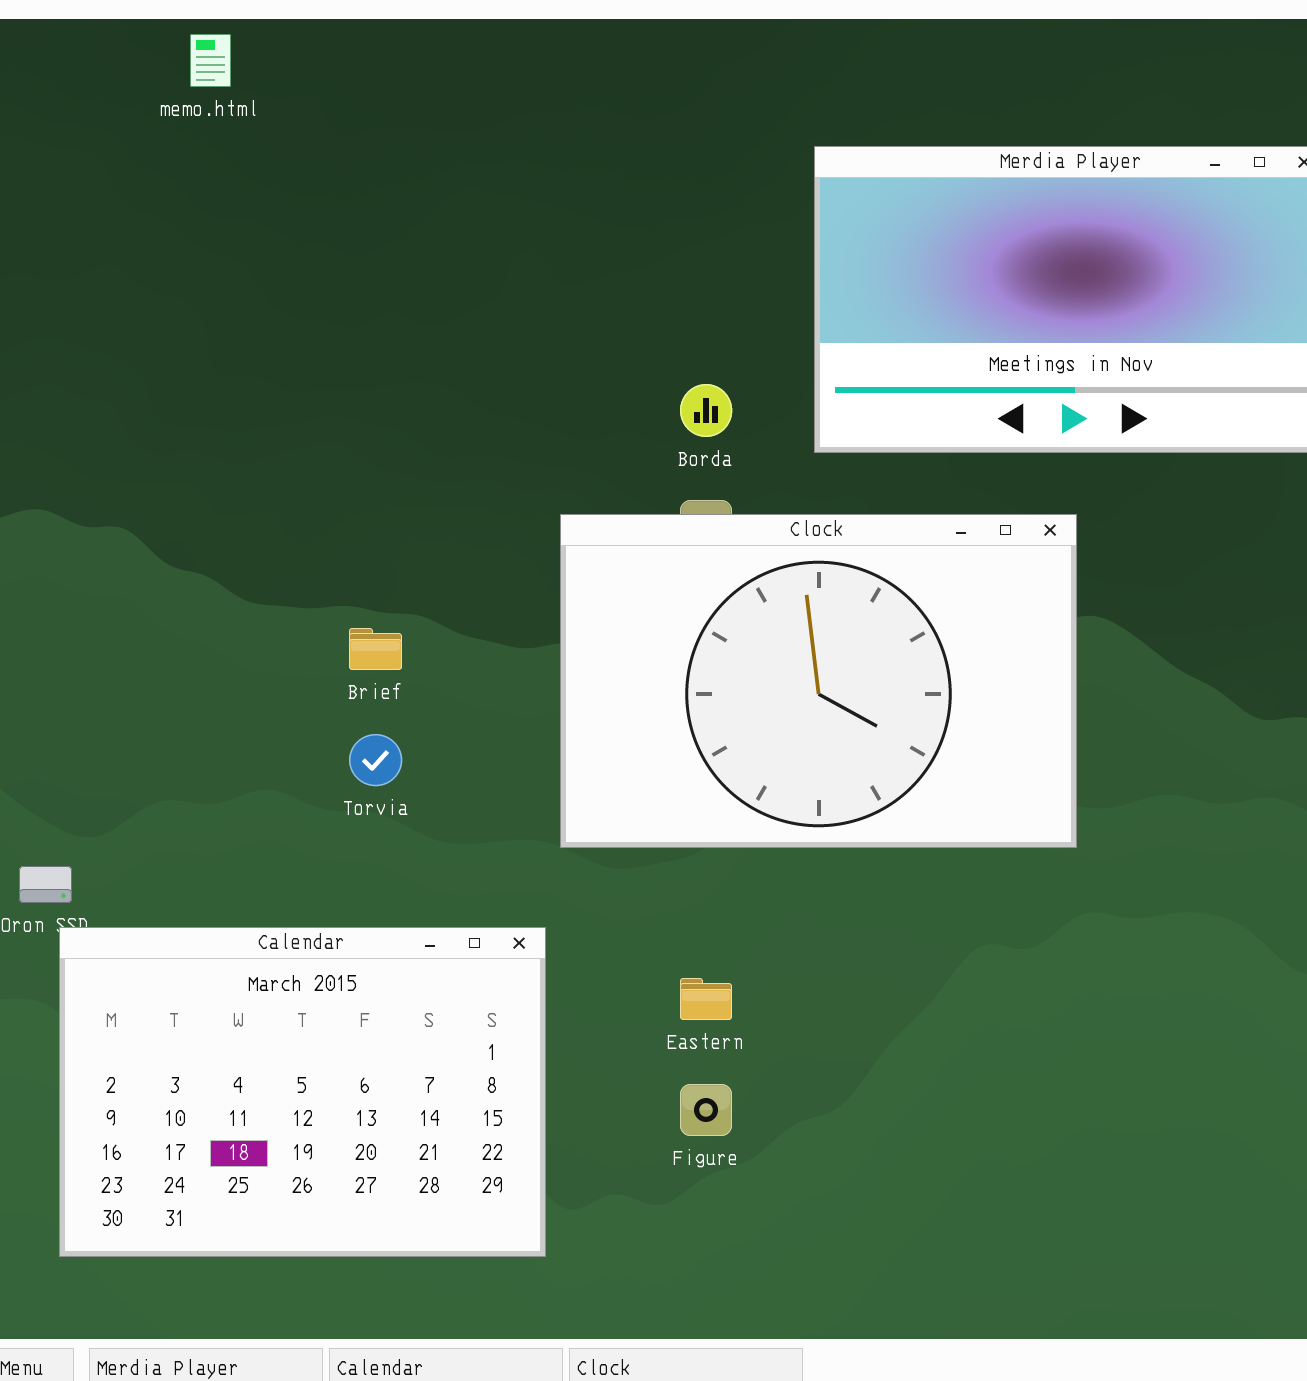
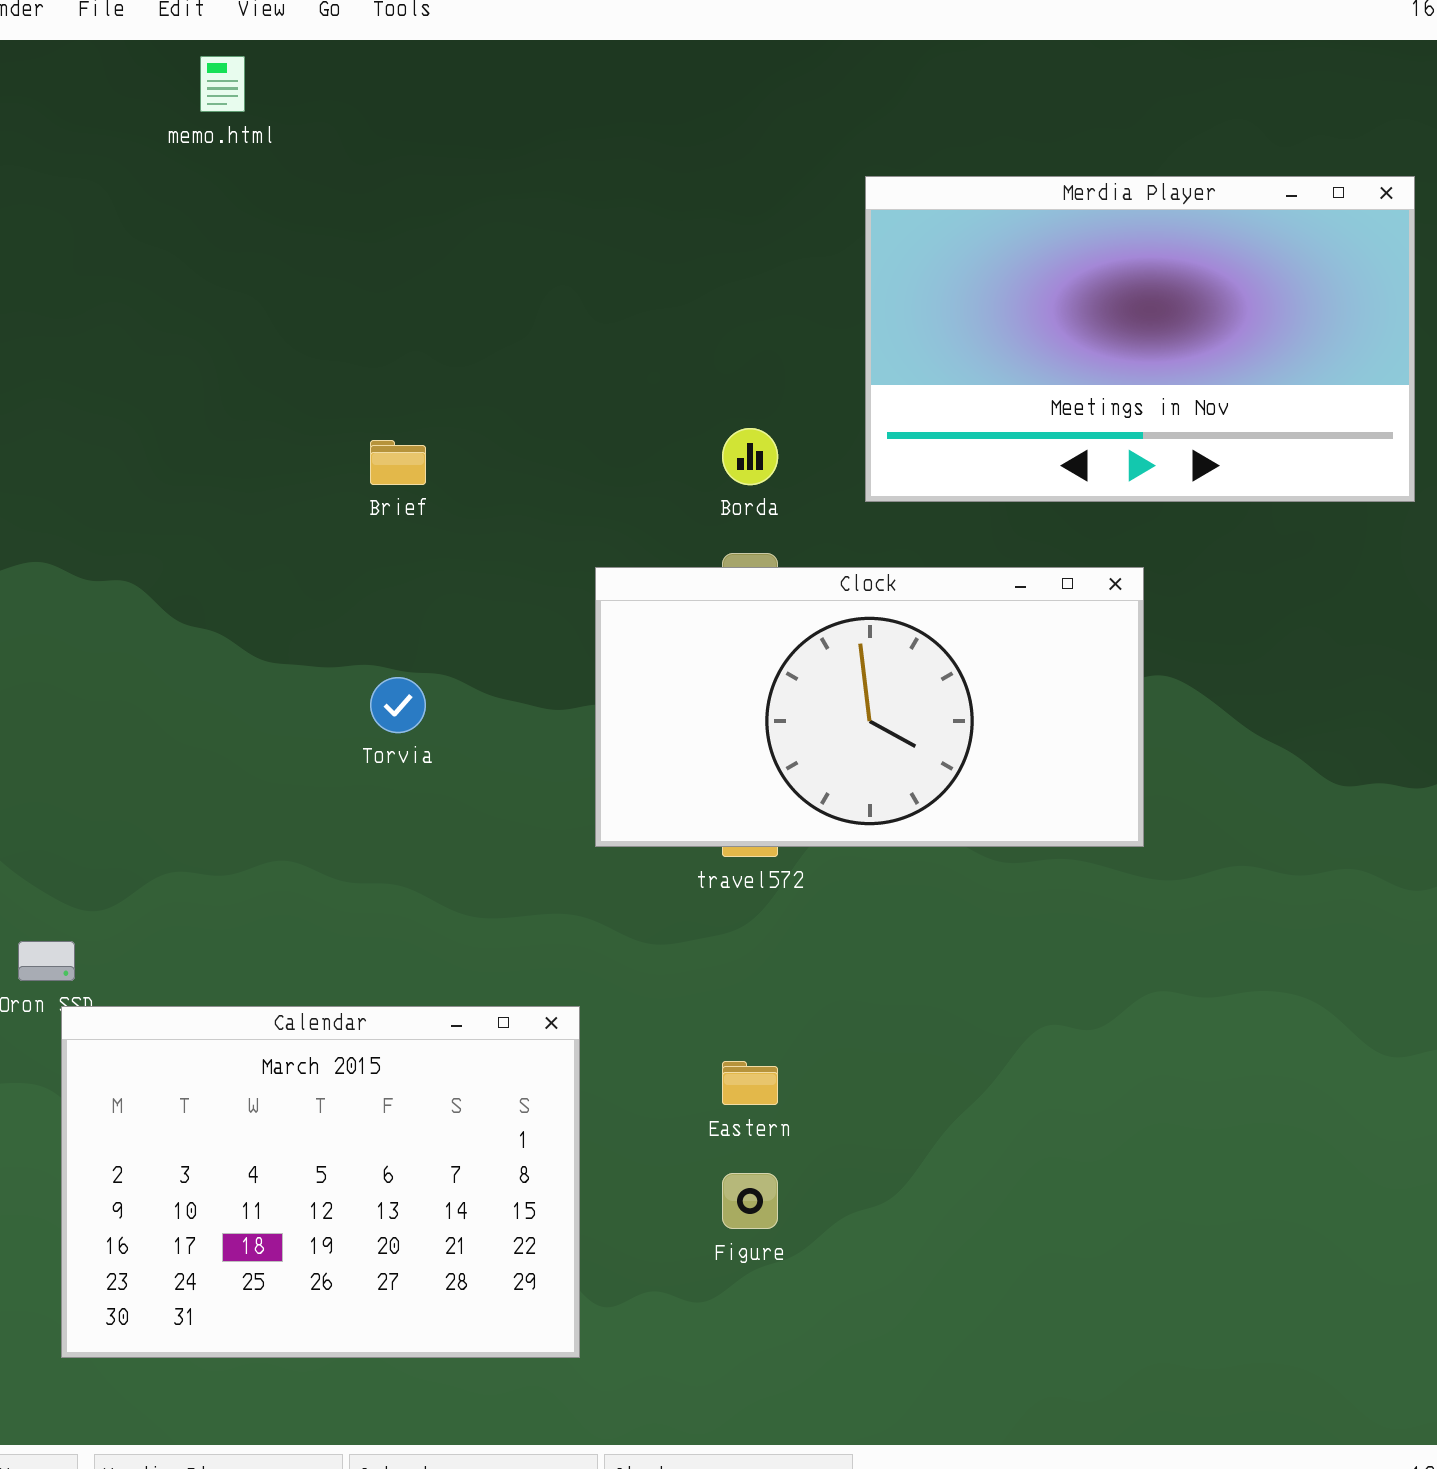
Clock: [560,514,1077,848] -> [595,567,1144,847], resized
Brief: [349,628,402,670] -> [370,440,426,485], moved
Torvia: [349,734,402,786] -> [370,677,426,733], moved

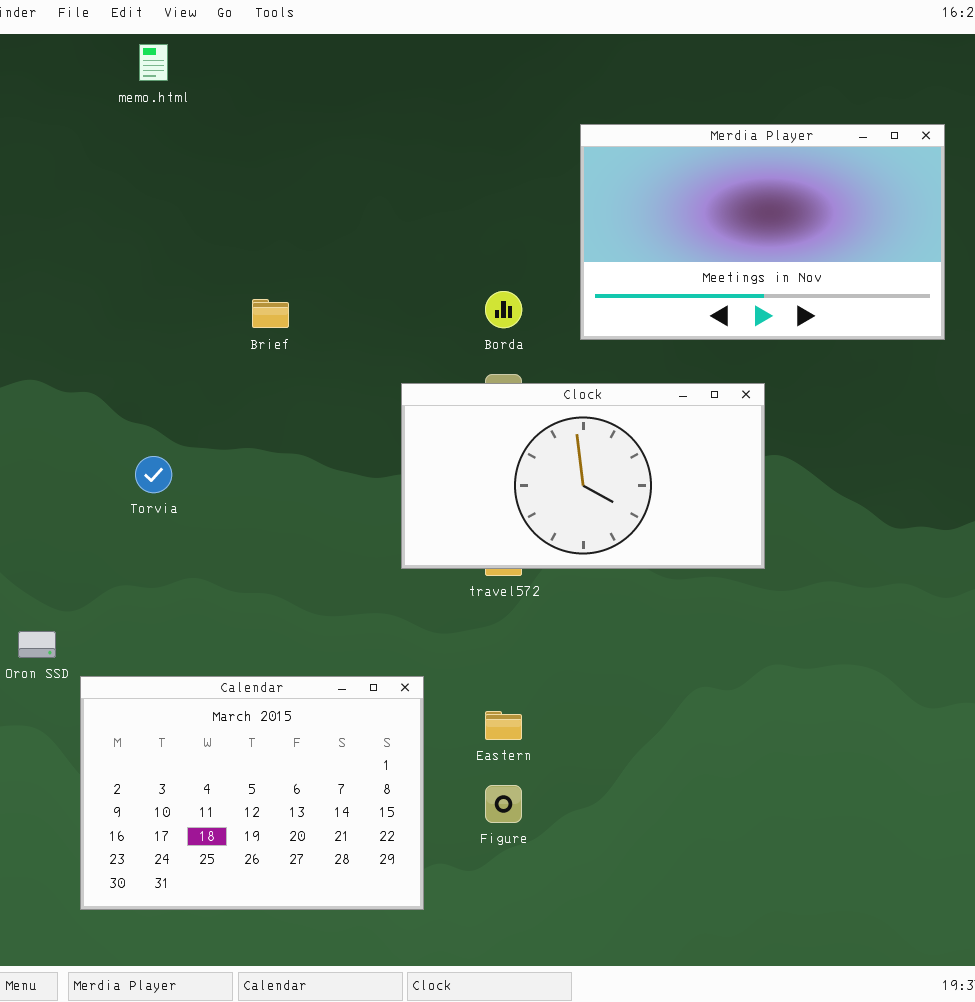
Torvia: [370,677,426,733] -> [135,456,172,493], moved
Calendar: [61,1006,580,1358] -> [80,676,424,910], moved

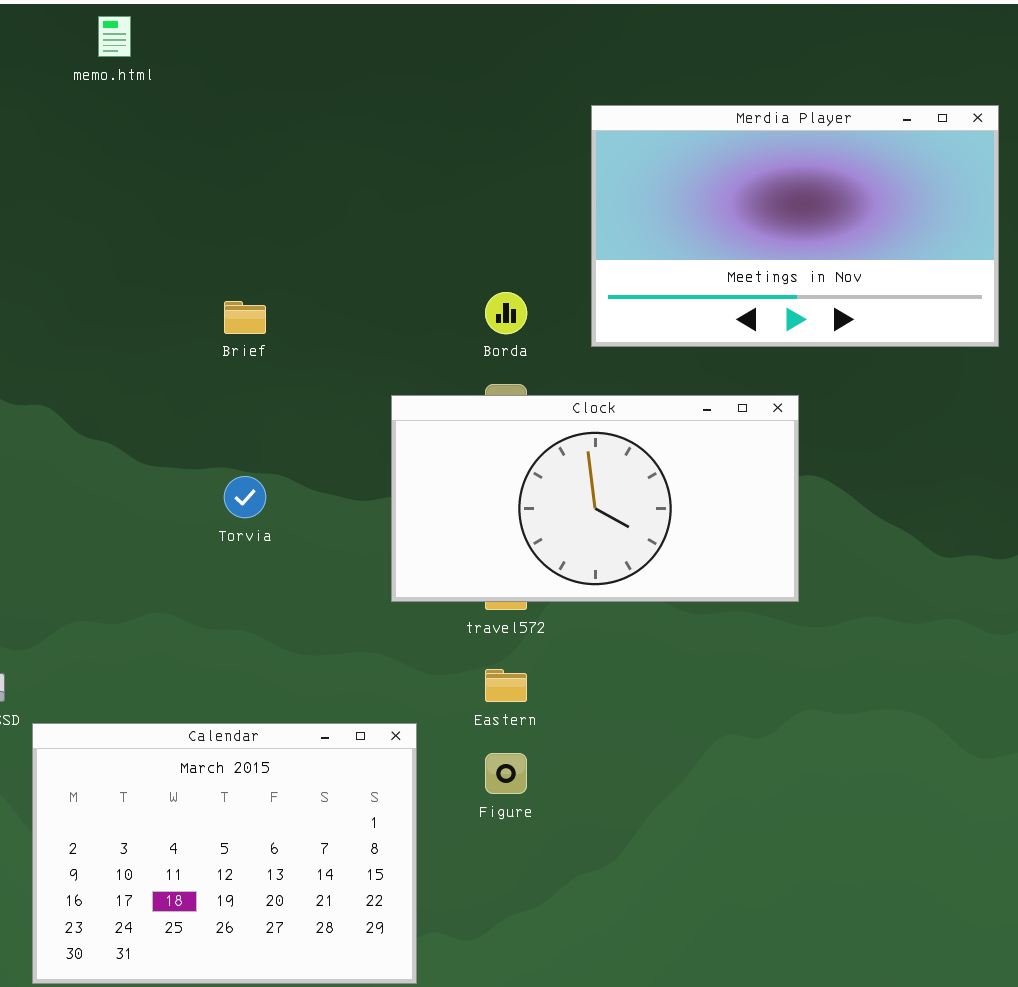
Torvia: [135,456,172,493] -> [224,476,266,518], moved
Eastern: [485,711,522,740] -> [485,669,527,702], moved
Figure: [485,785,522,823] -> [485,753,527,794], moved

